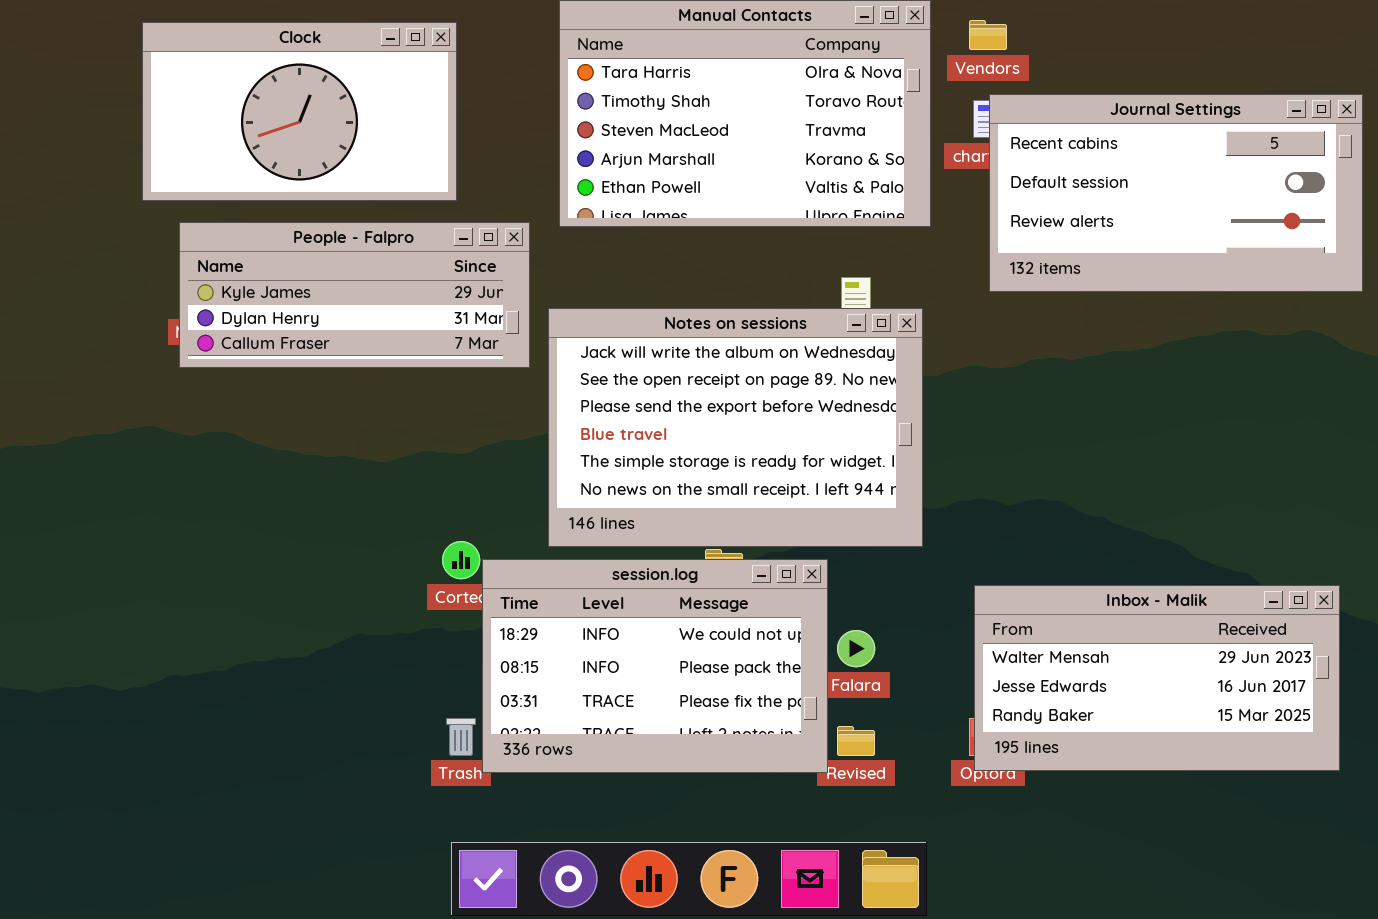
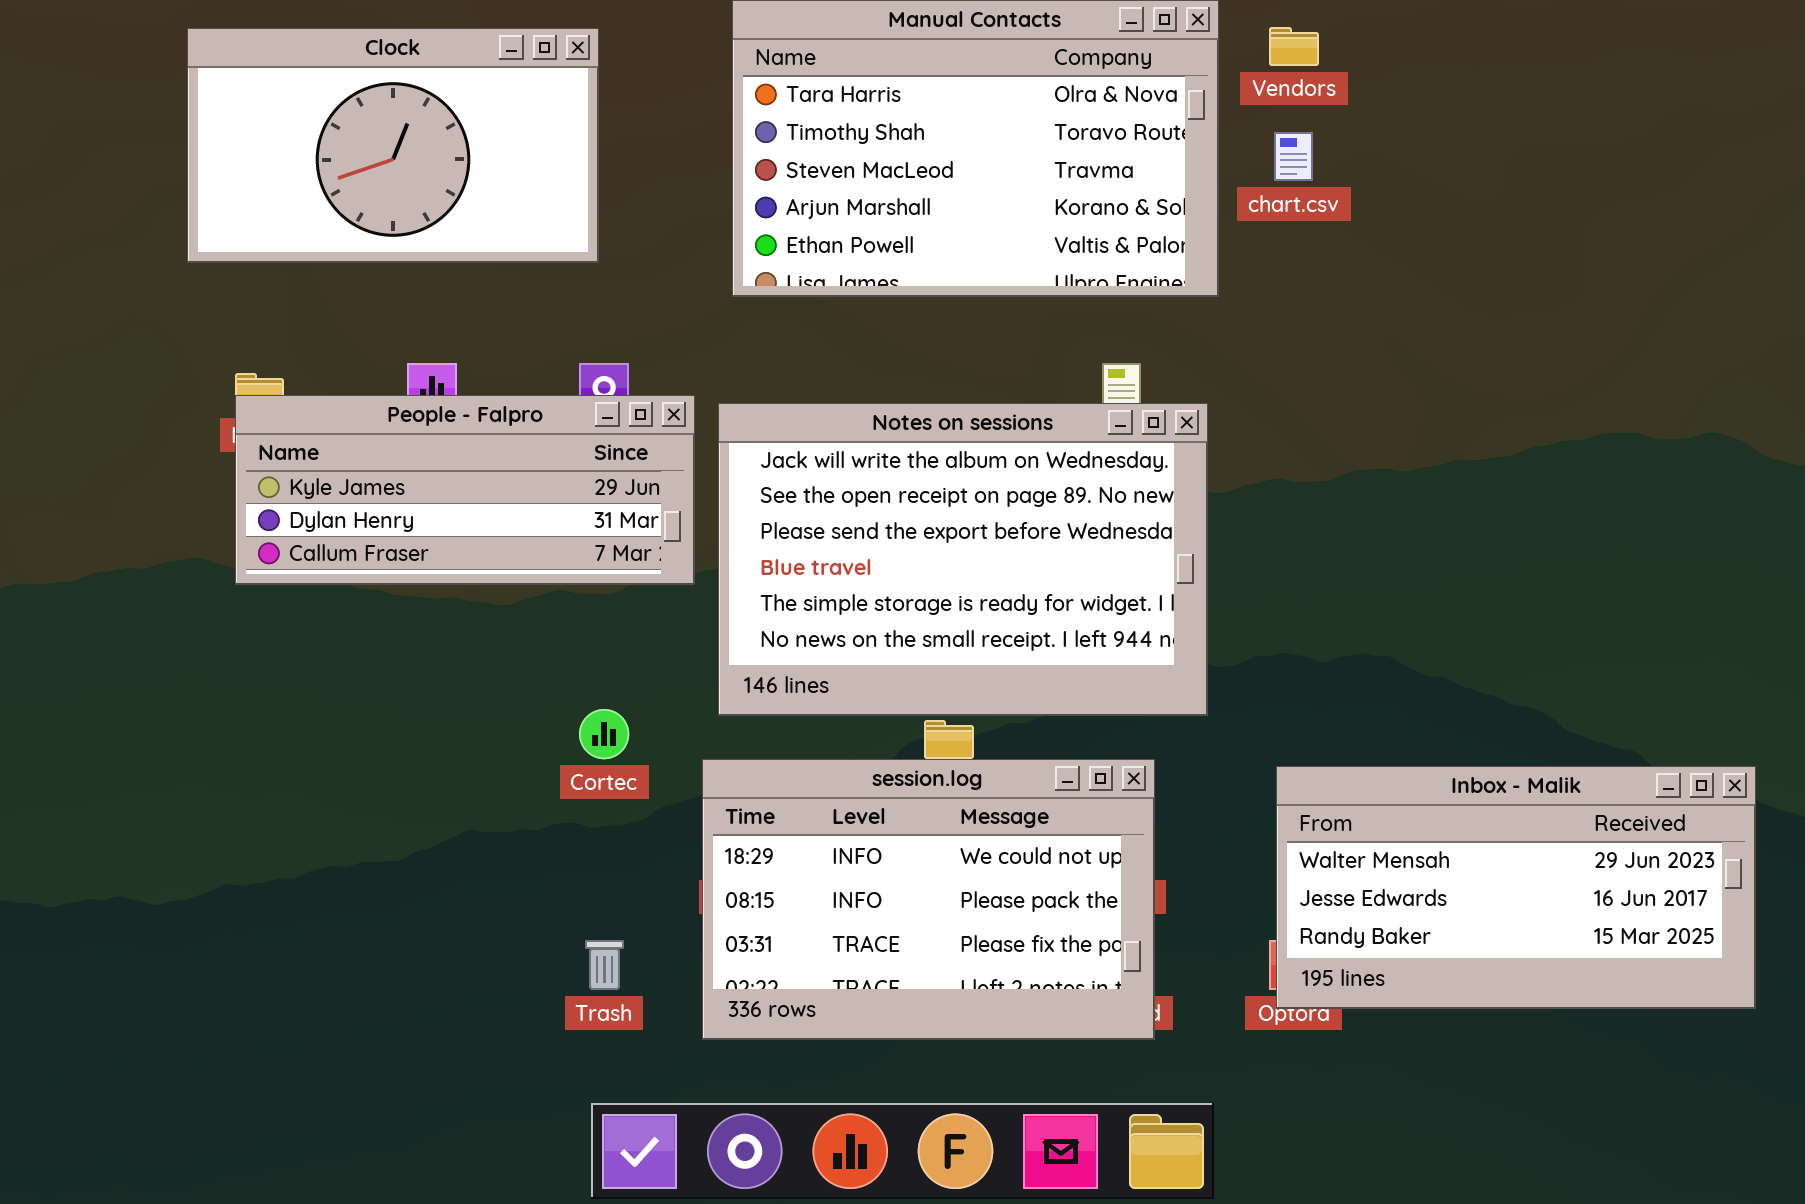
Journal Settings: [989,94,1363,292] -> none, closed
People - Falpro: [179,222,530,368] -> [235,395,695,585], moved
session.log: [482,559,828,773] -> [702,759,1155,1040], moved

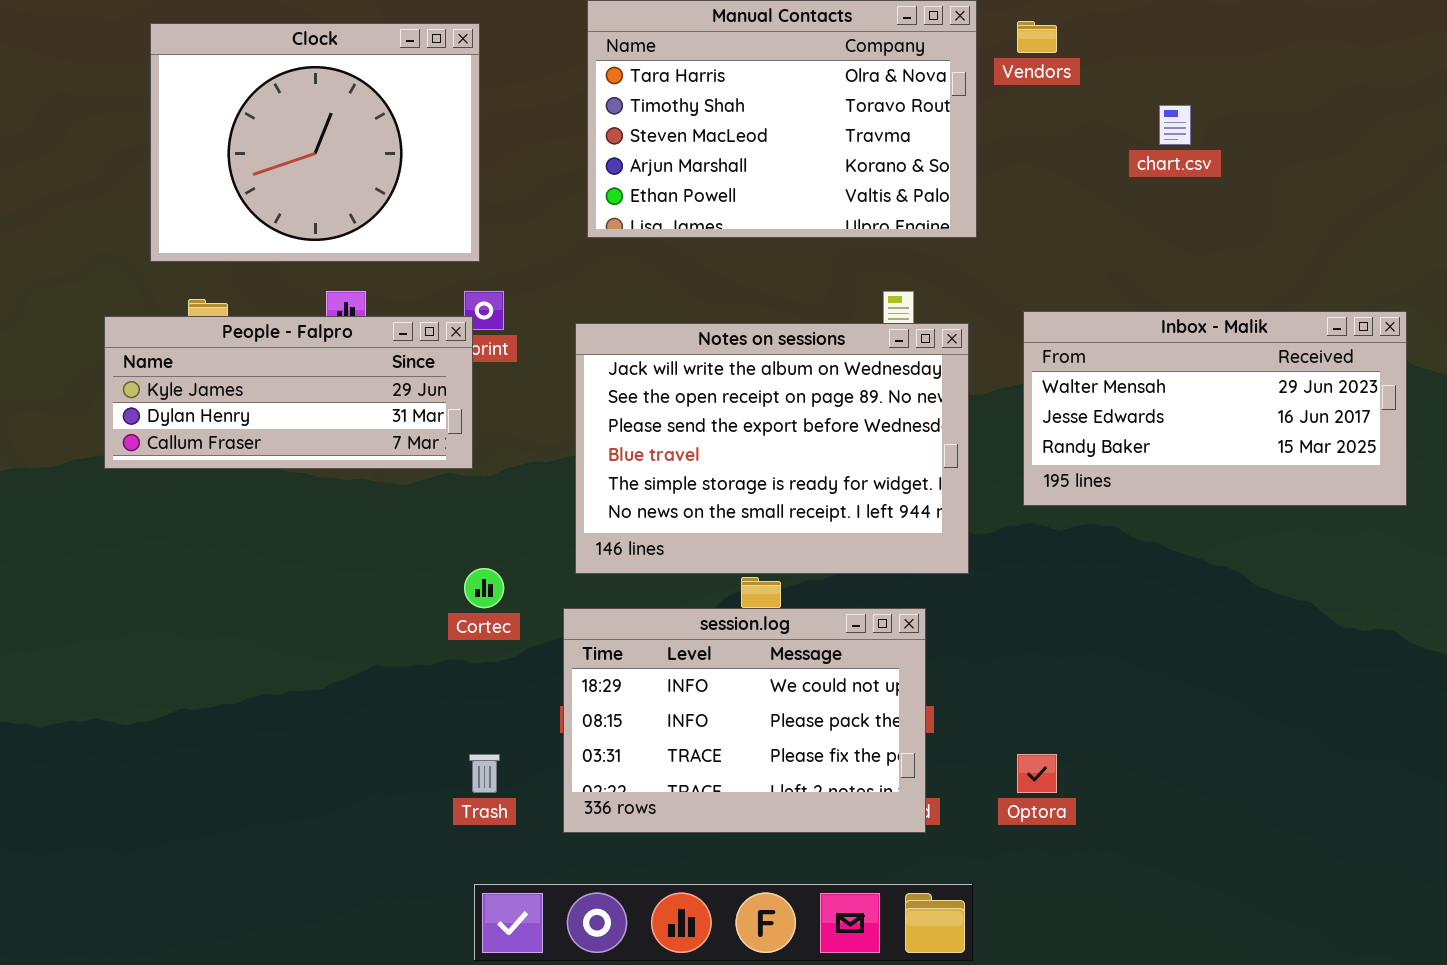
Clock: [187,28,599,263] -> [150,23,480,262], resized
chart.csv: [1274,132,1313,181] -> [1159,105,1191,145], moved
People - Falpro: [235,395,695,585] -> [104,316,473,469], moved
Inbox - Malik: [1276,766,1756,1009] -> [1023,311,1407,506], moved

